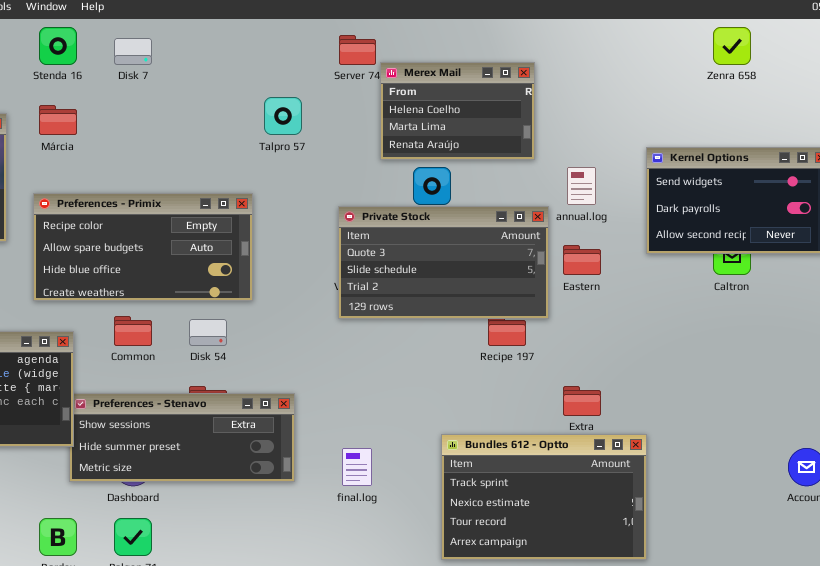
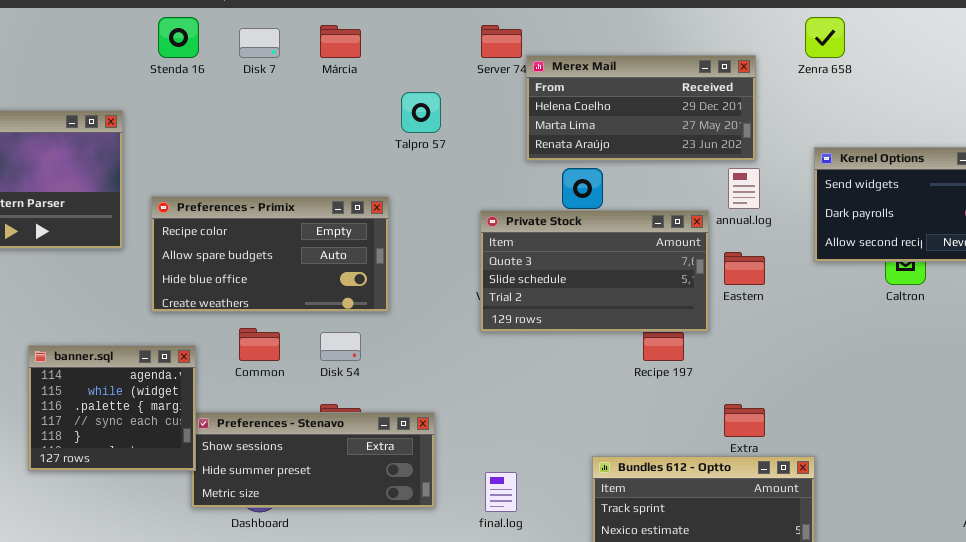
Zenra 658: [713,27,751,65] -> [805,17,845,58], moved
Merex Mail: [380,62,535,160] -> [526,55,756,161], resized
Márcia: [39,105,77,135] -> [320,25,361,58], moved

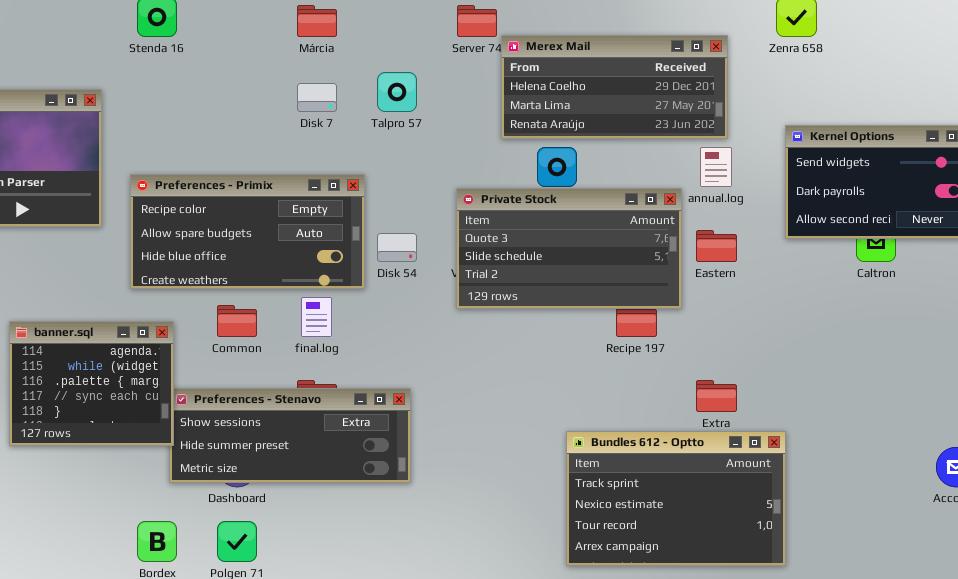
Disk 7: [239,28,280,58] -> [297,83,337,112], moved
Disk 54: [320,332,361,361] -> [377,233,417,262], moved
final.log: [485,472,517,512] -> [301,297,332,337], moved

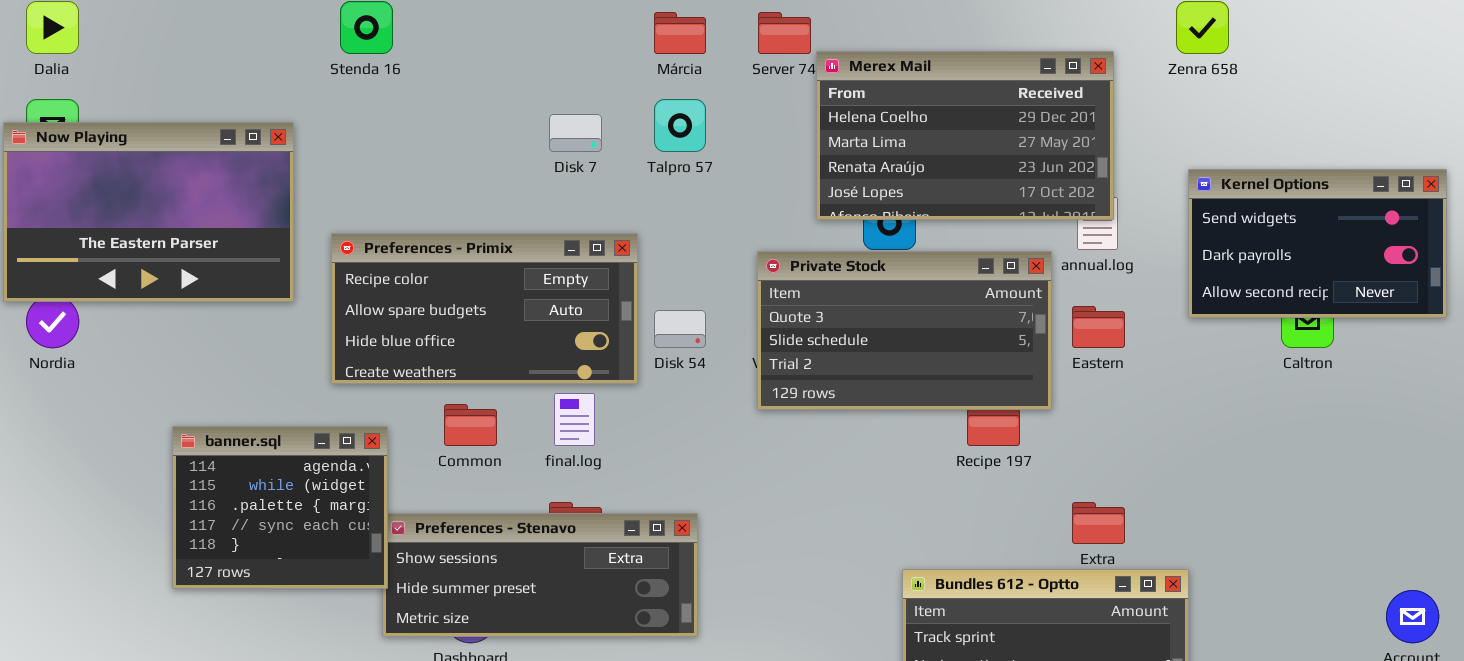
Márcia: [297,5,337,37] -> [654,12,706,54], moved
Merex Mail: [501,35,728,139] -> [816,51,1114,220], resized

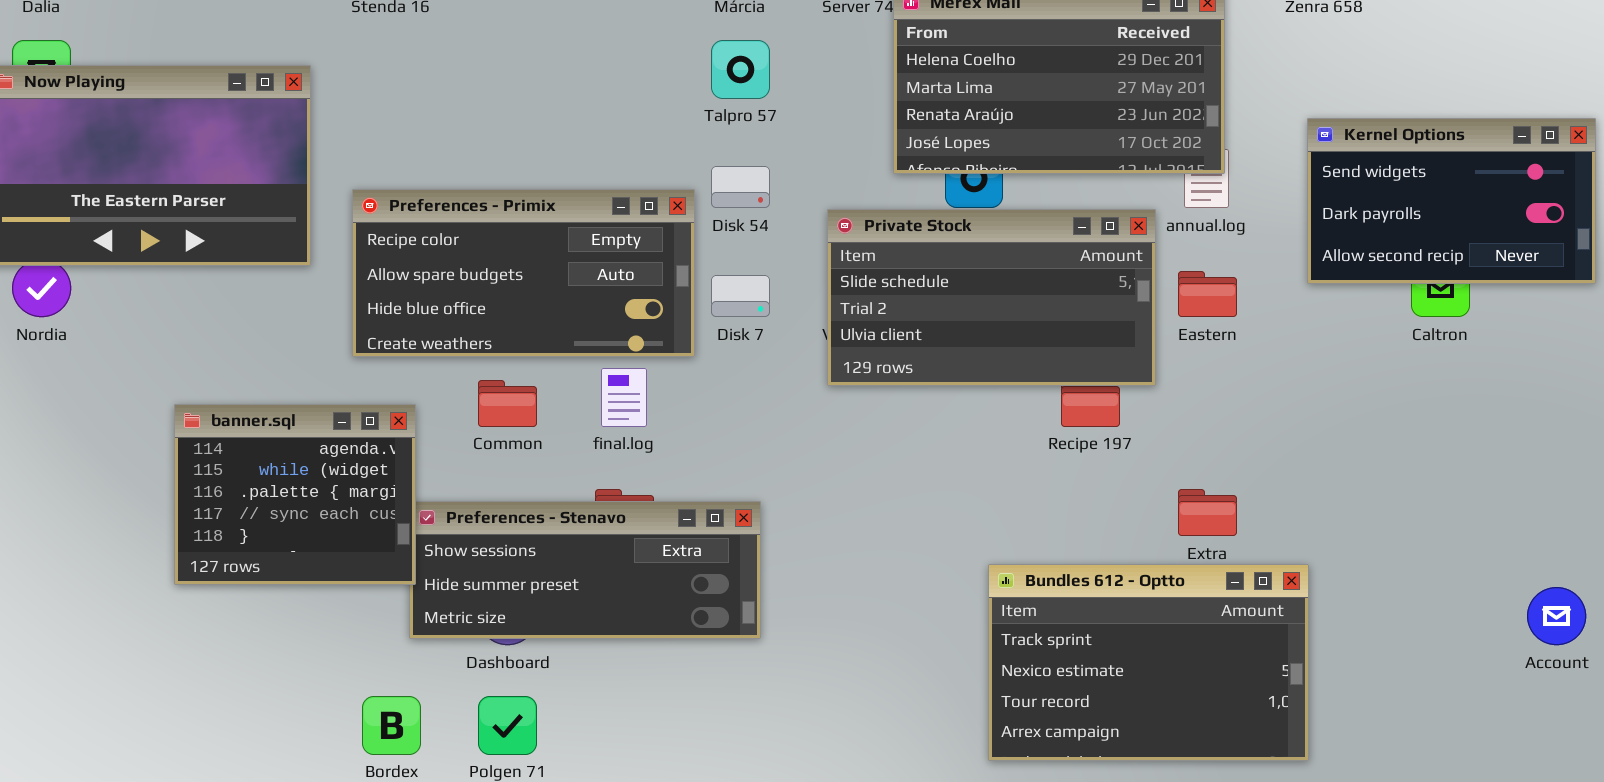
Disk 7: [549,114,602,152] -> [711,275,770,317], moved
Private Stock: [757,251,1052,410] -> [827,209,1156,386], scrolled down 1 row
Disk 54: [654,310,706,348] -> [711,166,770,208], moved

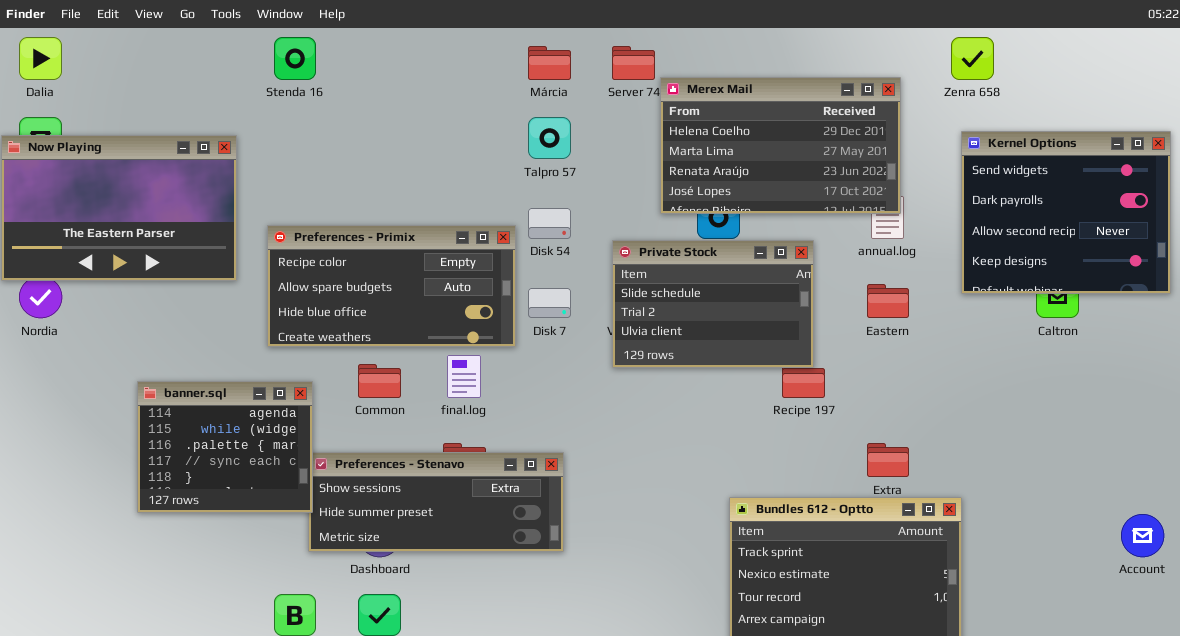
Kernel Options: [1307,118,1596,284] -> [961,131,1171,294], resized
Private Stock: [827,209,1156,386] -> [612,240,814,368], resized

